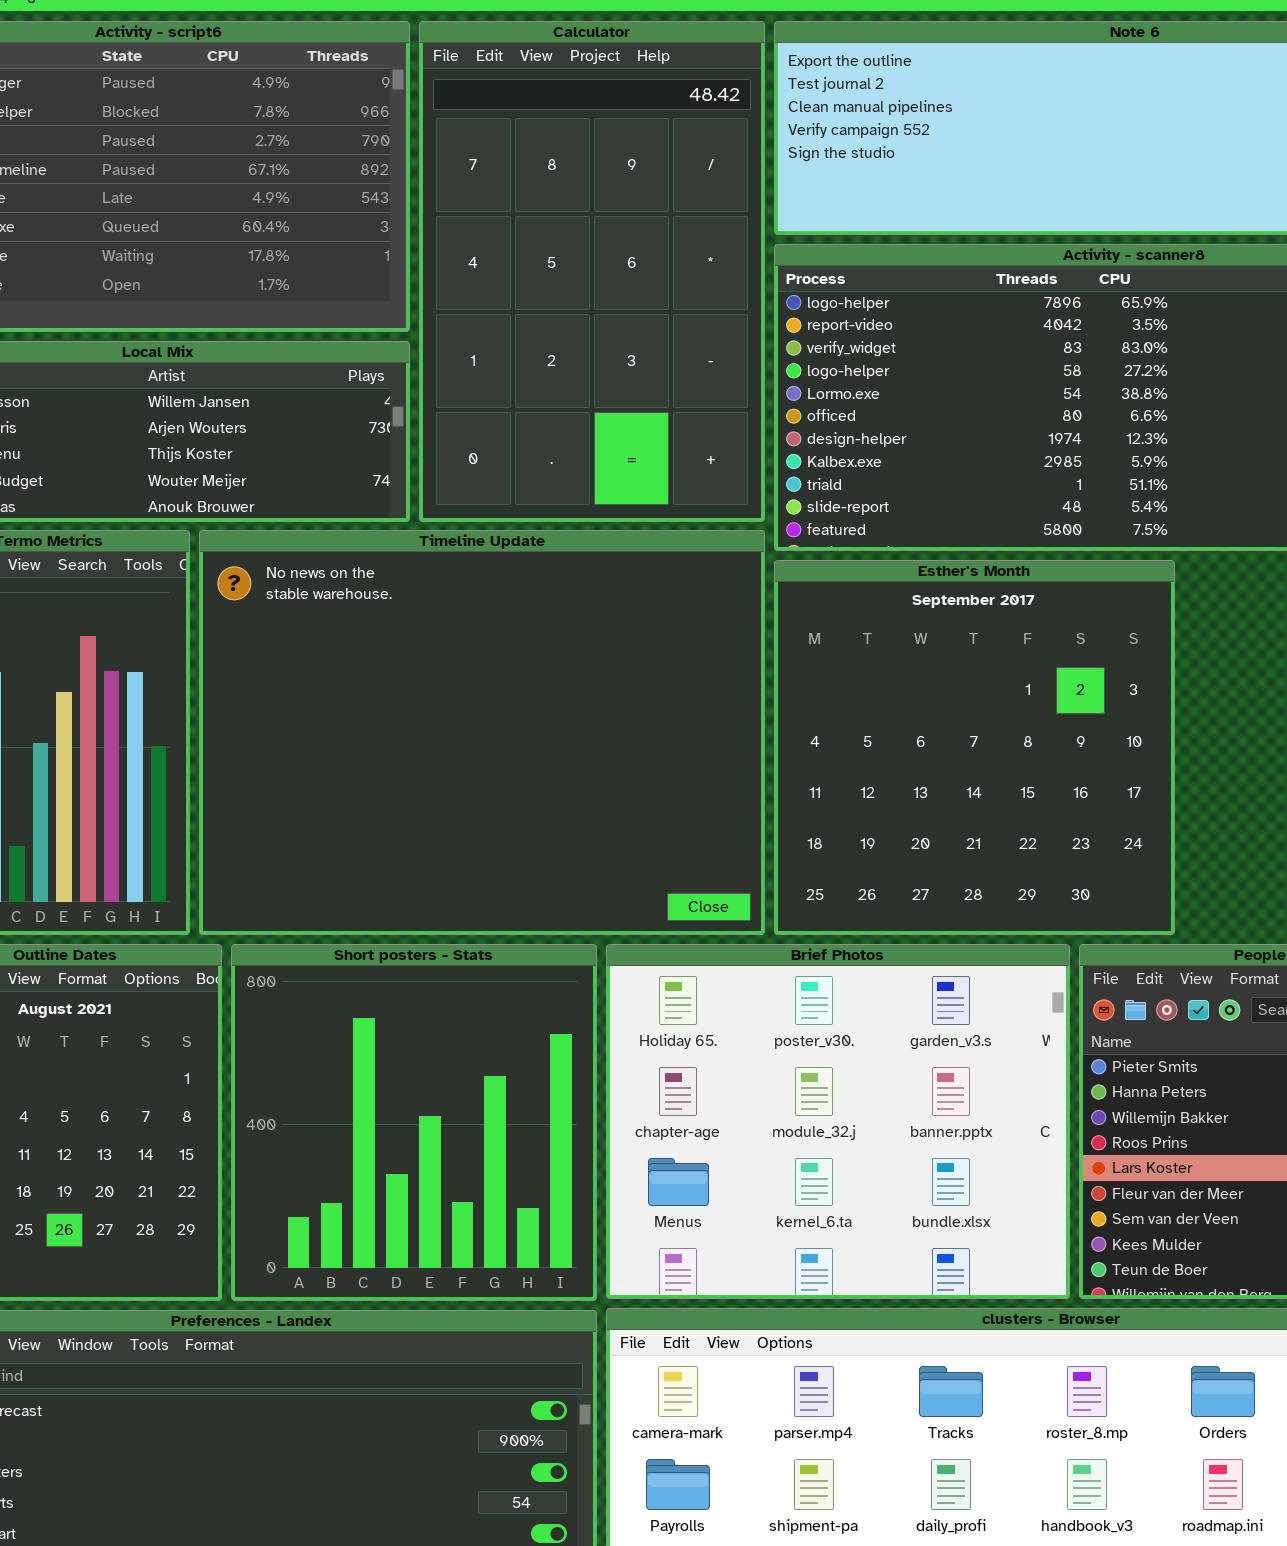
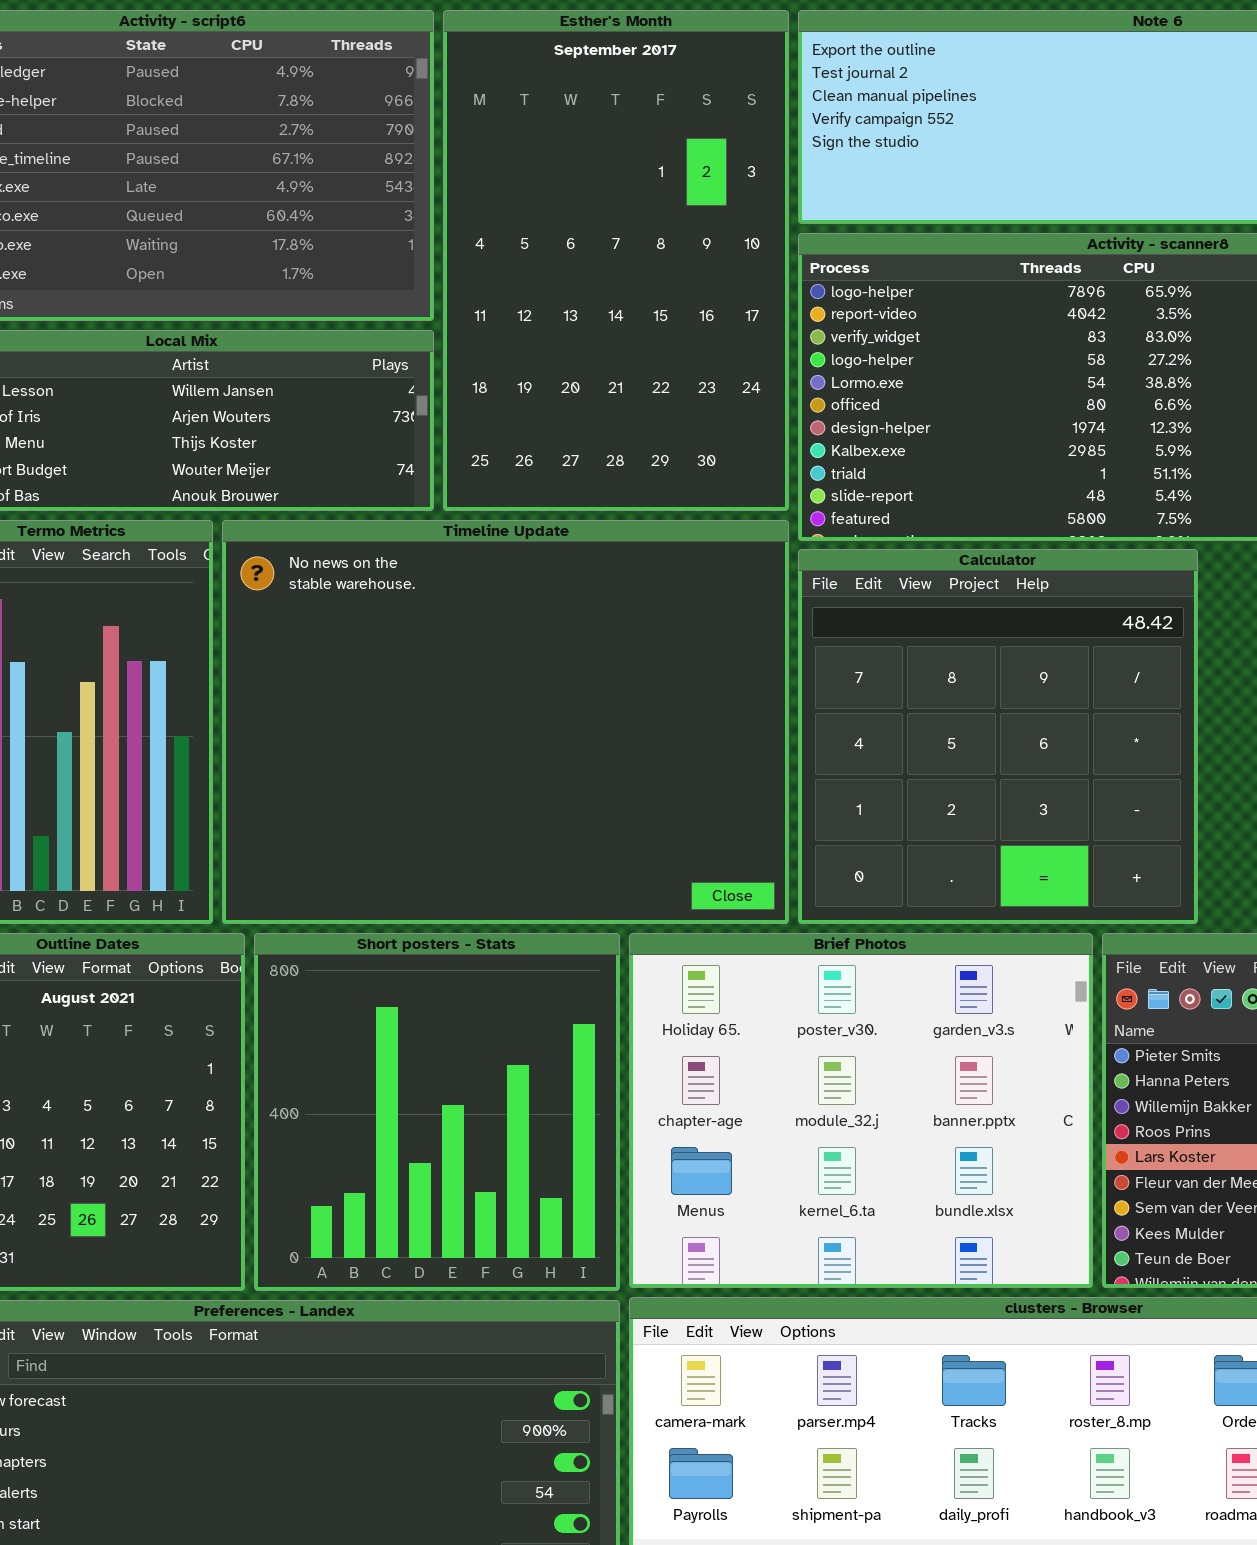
Calculator: [419,21,765,522] -> [798,549,1198,924], moved, resized
Esther's Month: [774,560,1175,935] -> [443,10,789,511], moved, resized

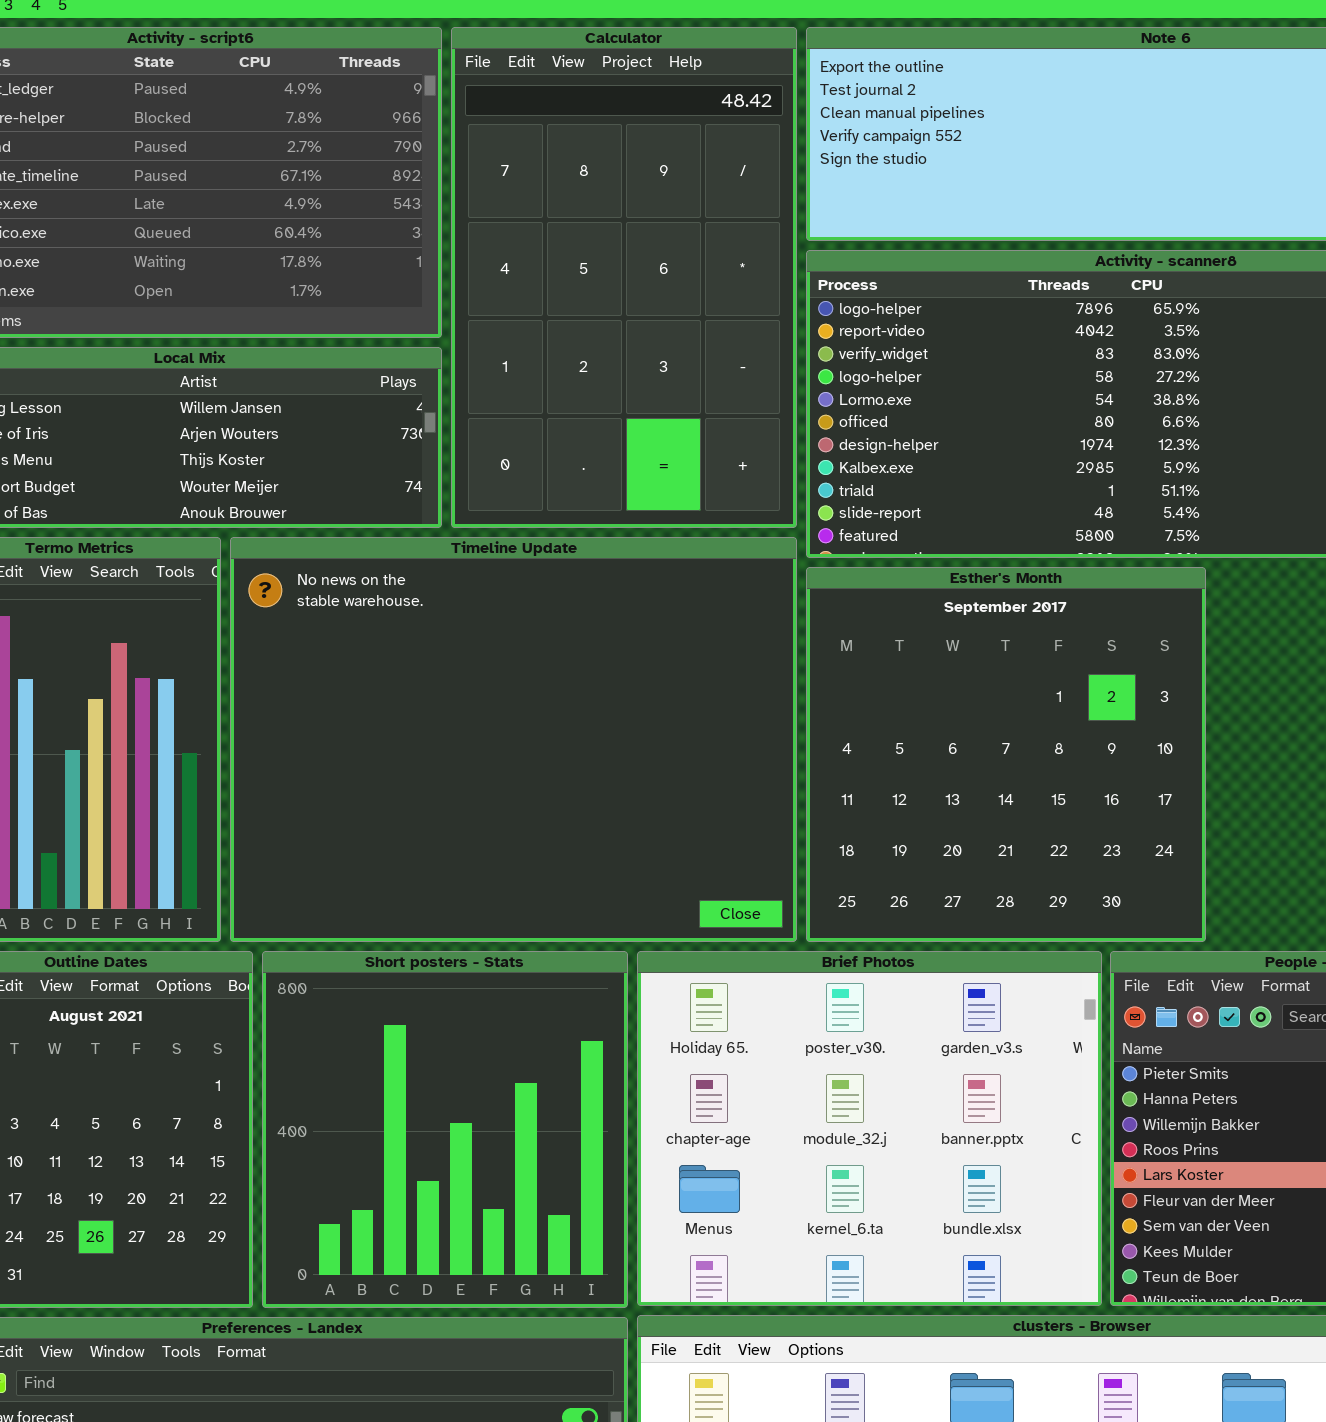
Esther's Month: [443,10,789,511] -> [806,567,1206,942], moved, resized
Calculator: [798,549,1198,924] -> [451,27,797,528], moved, resized

